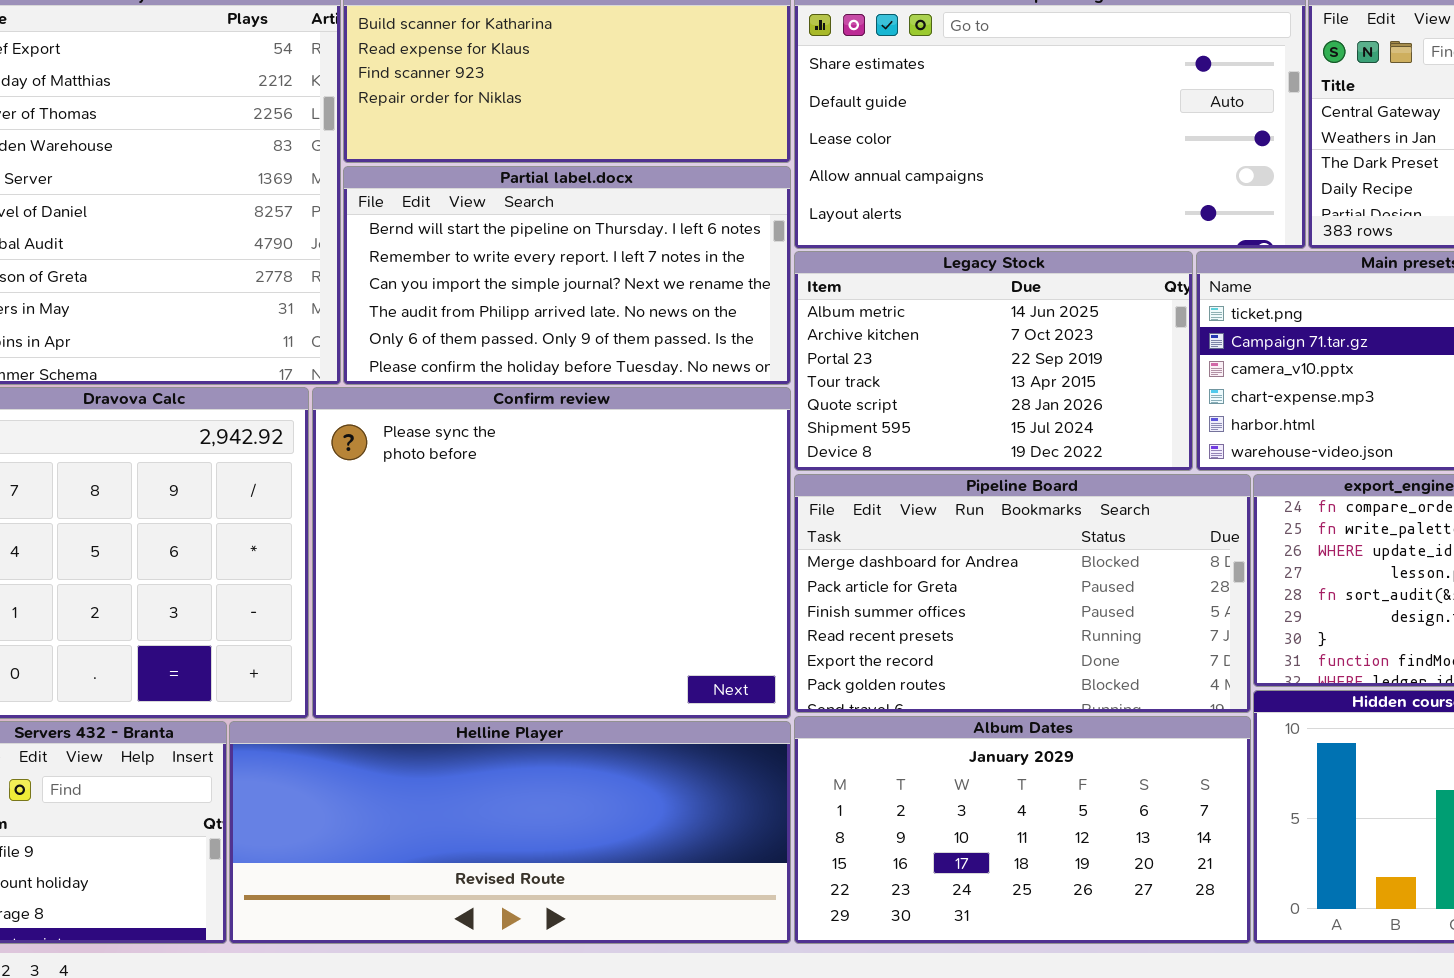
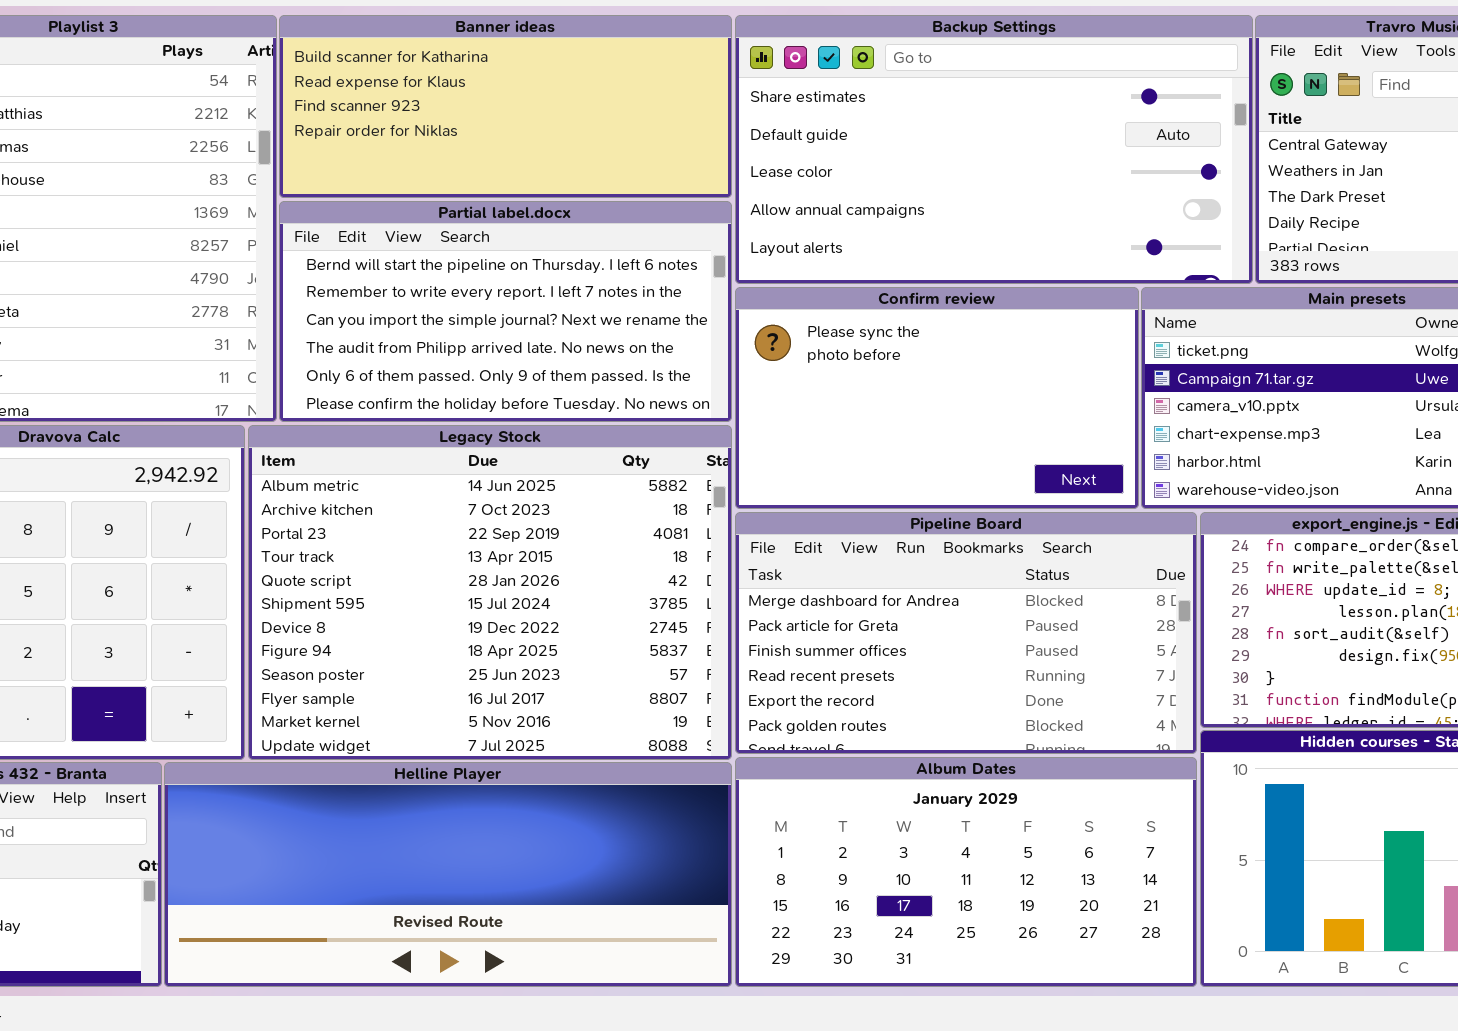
Legacy Stock: [794,251,1193,471] -> [248,425,732,760], moved, resized
Confirm review: [312,387,791,719] -> [735,287,1139,509], moved, resized

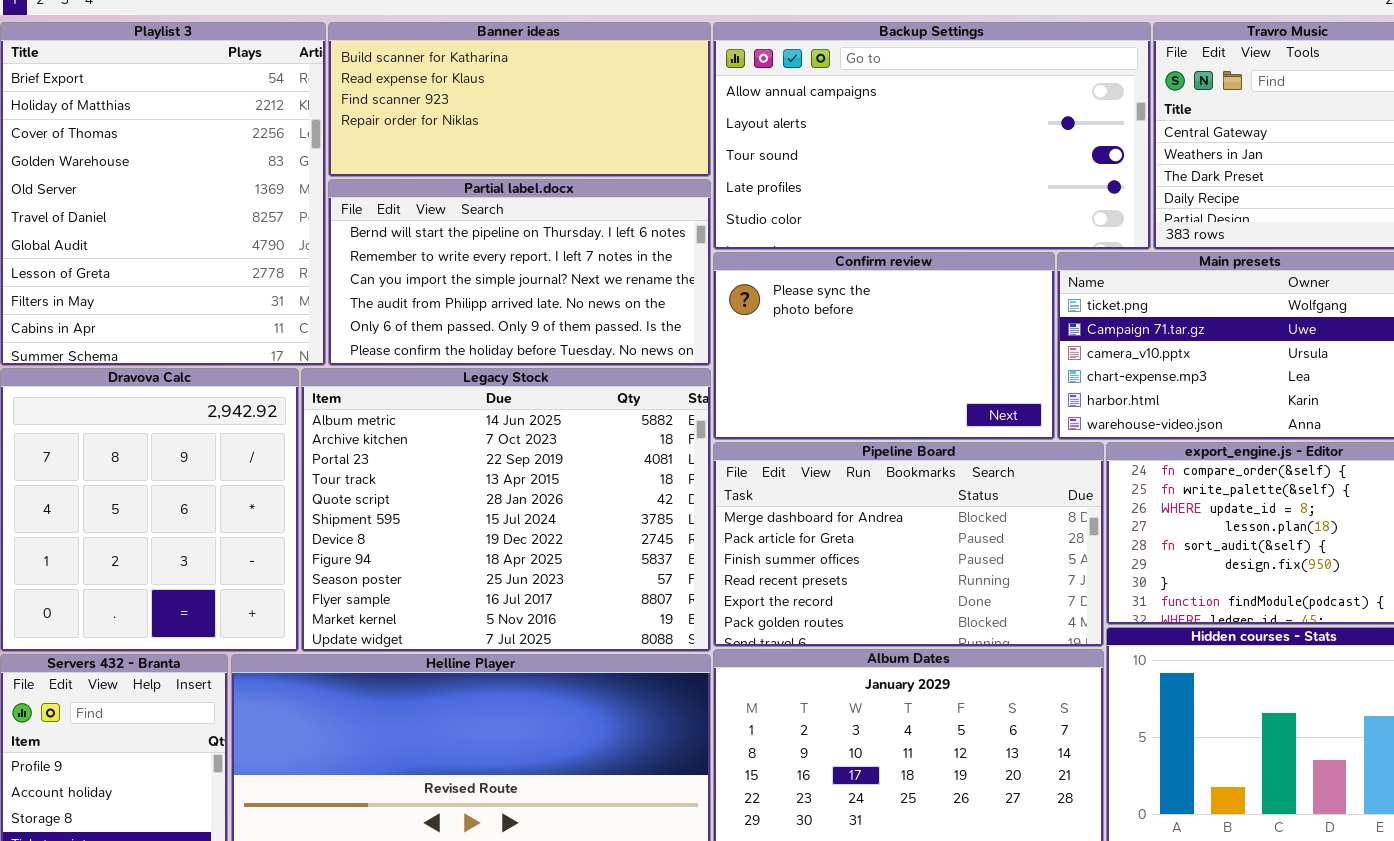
Backup Settings: [735,15,1253,284] -> [713,22,1151,250], scrolled down 3 rows

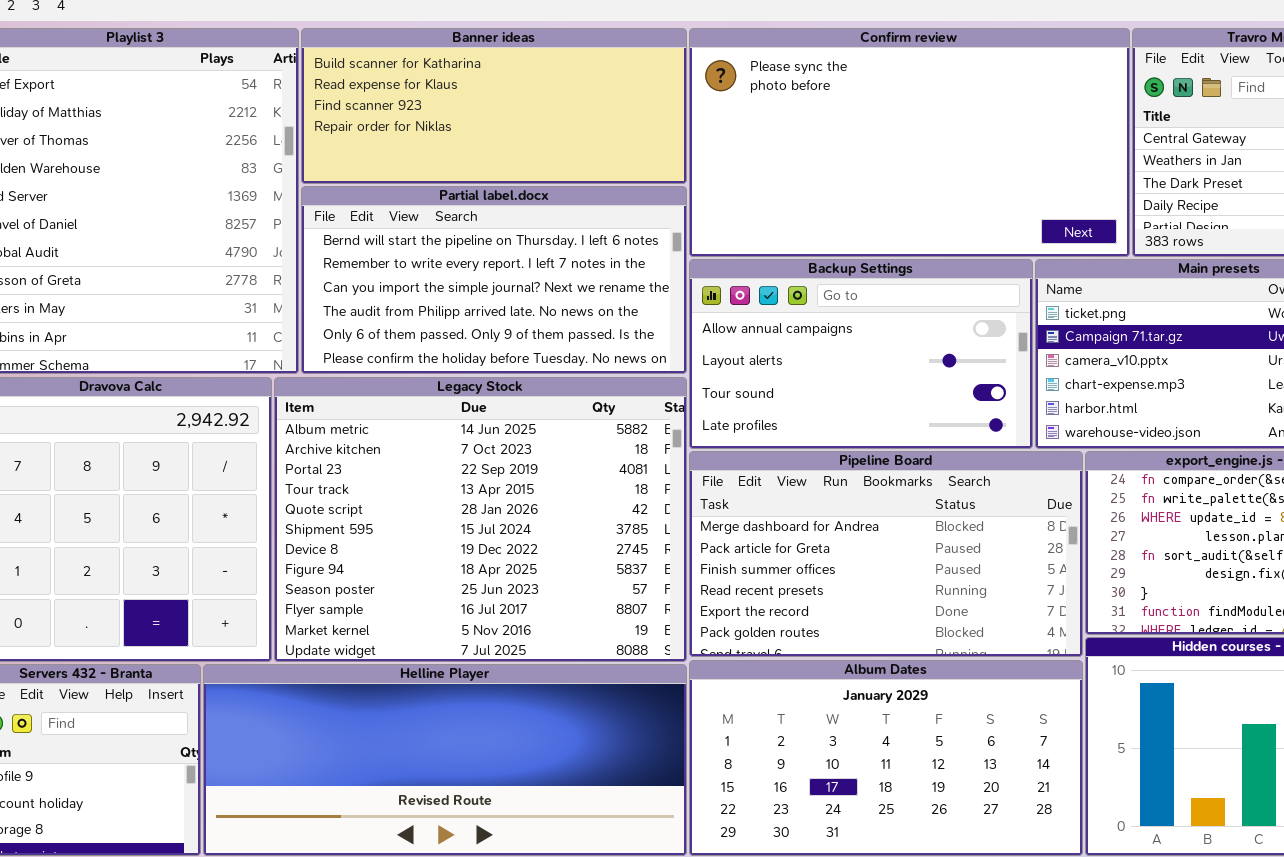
Backup Settings: [713,22,1151,250] -> [689,259,1033,449], moved, resized
Confirm review: [713,252,1055,440] -> [689,28,1130,257], moved, resized

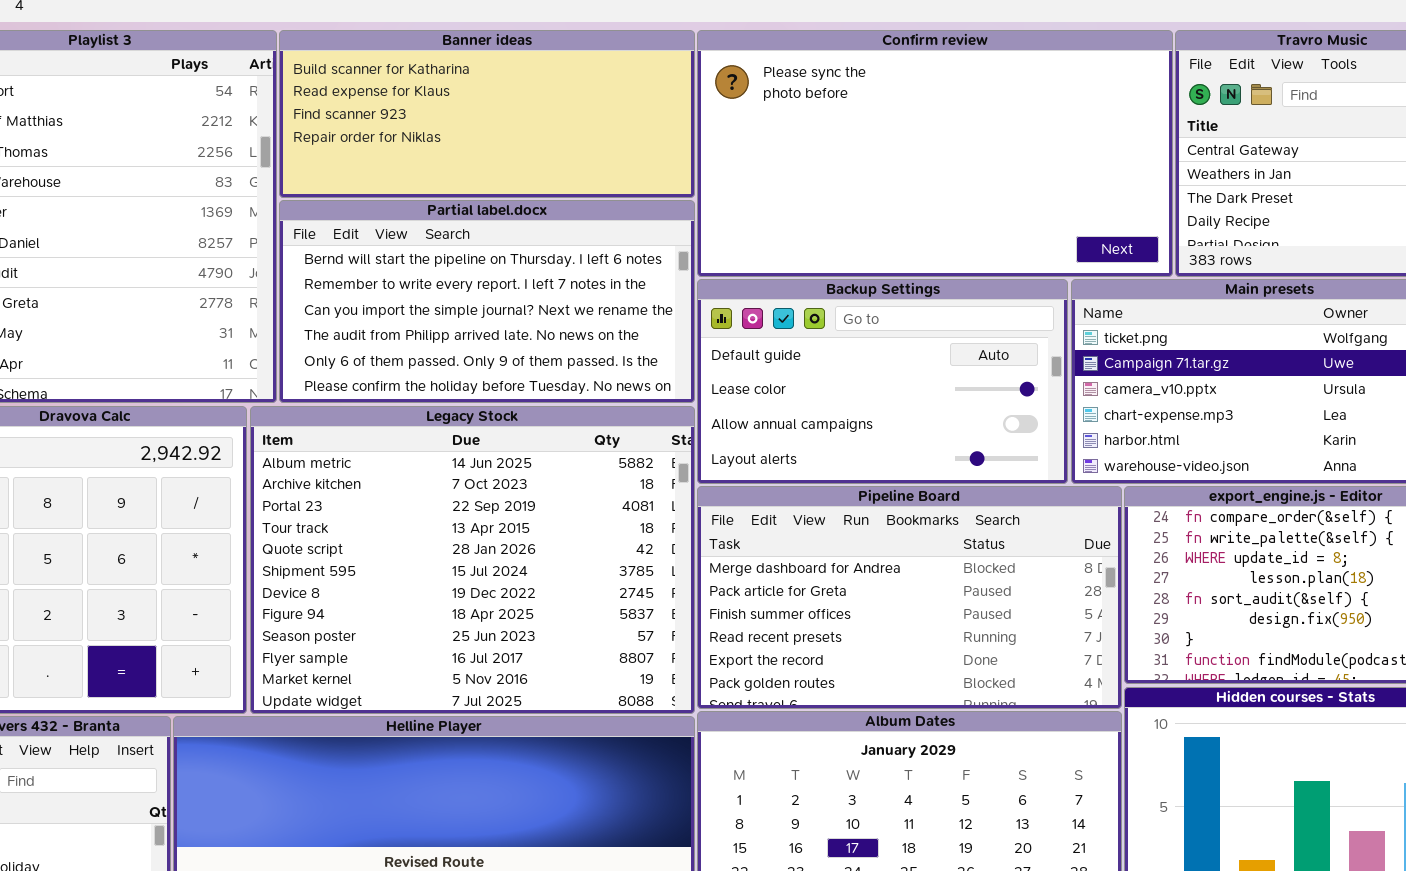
Backup Settings: [689,259,1033,449] -> [697,279,1068,484], scrolled up 2 rows

